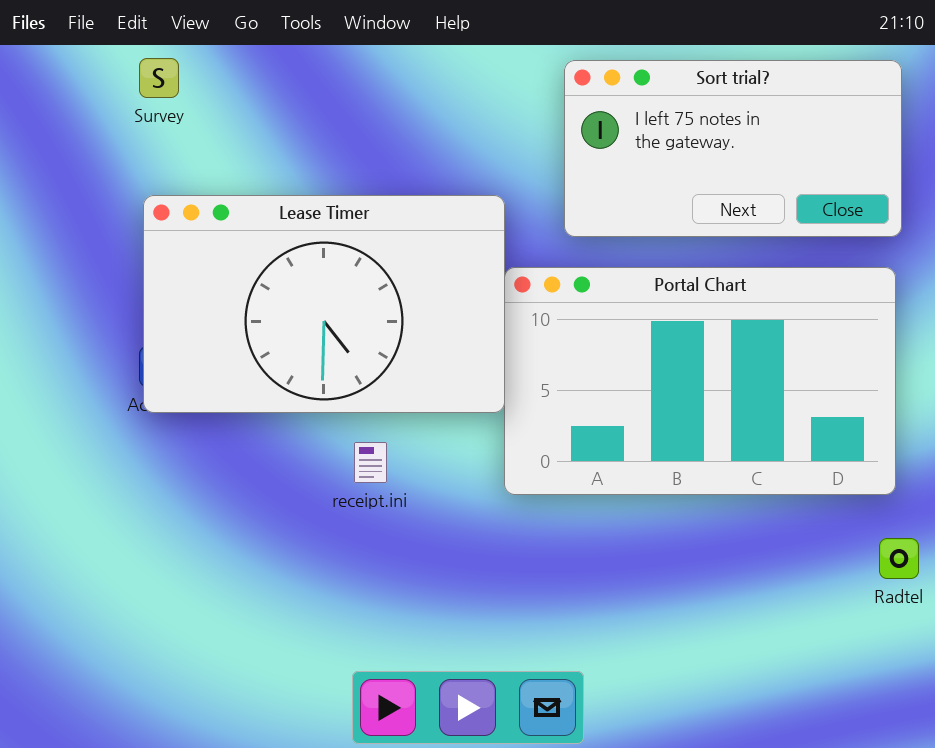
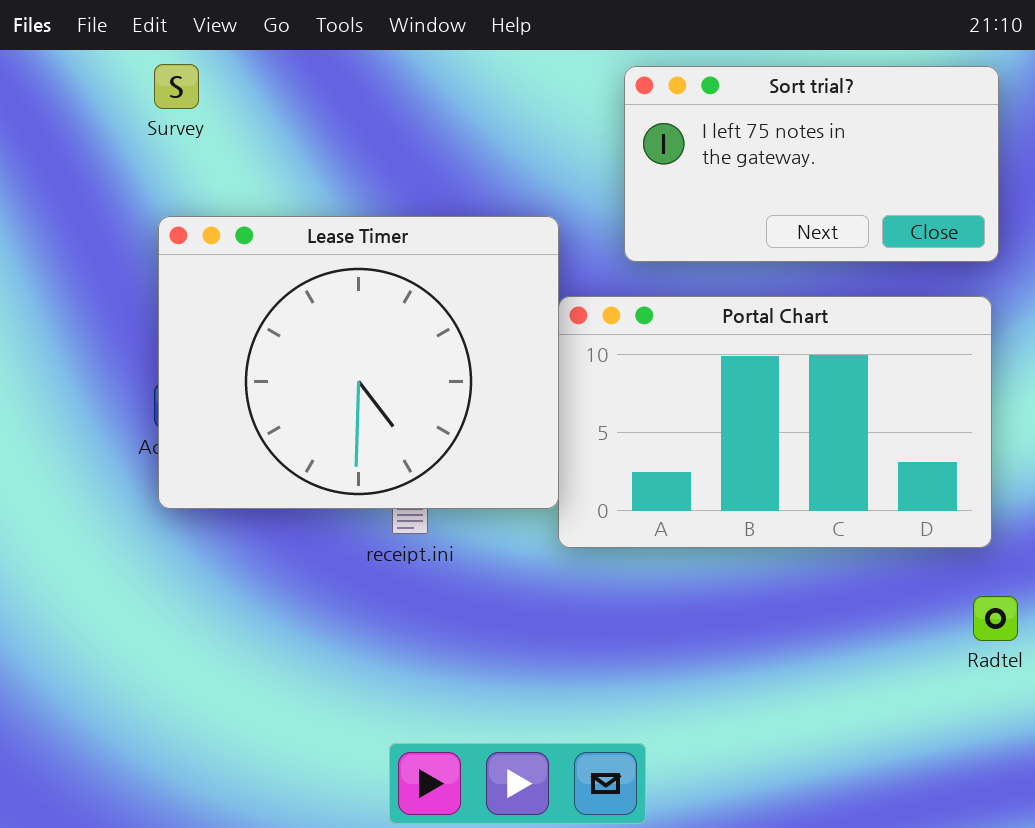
Lease Timer: [143,195,505,413] -> [158,216,559,509], resized

